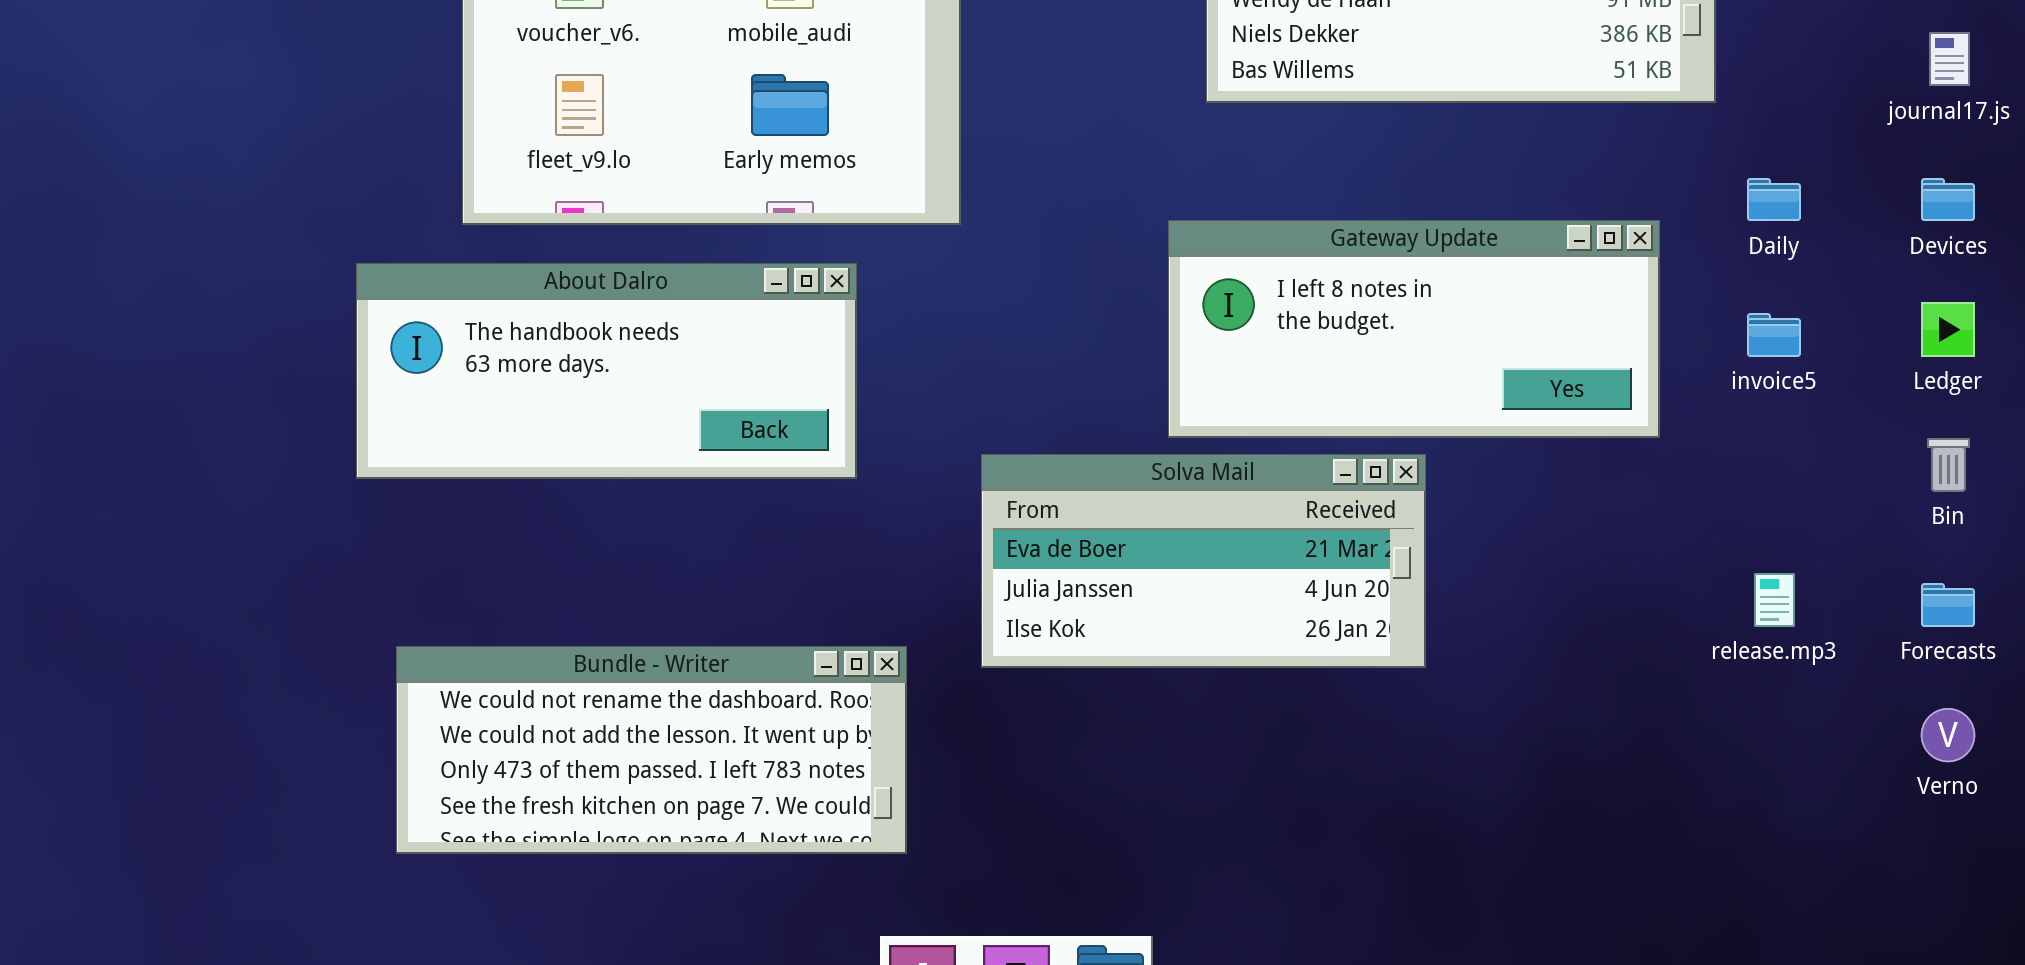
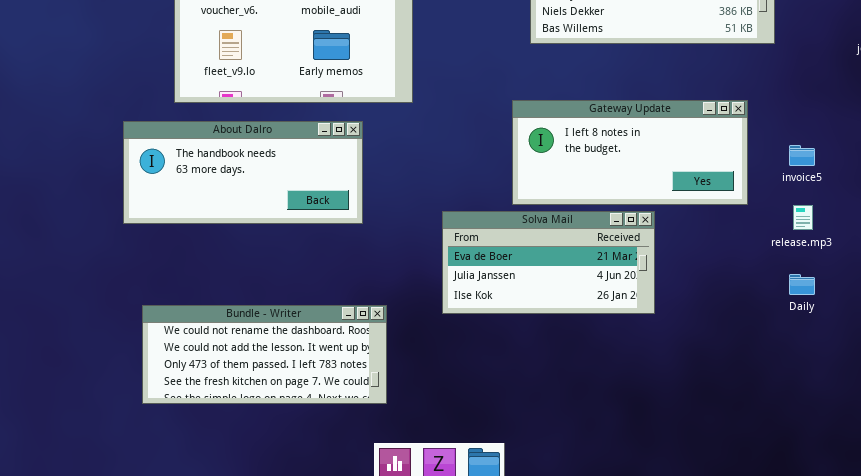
Daily: [1747,178,1801,221] -> [789,274,815,295], moved
Solva Mail: [981,454,1426,668] -> [442,211,655,314], moved
release.mp3: [1754,573,1795,627] -> [793,205,813,230], moved

